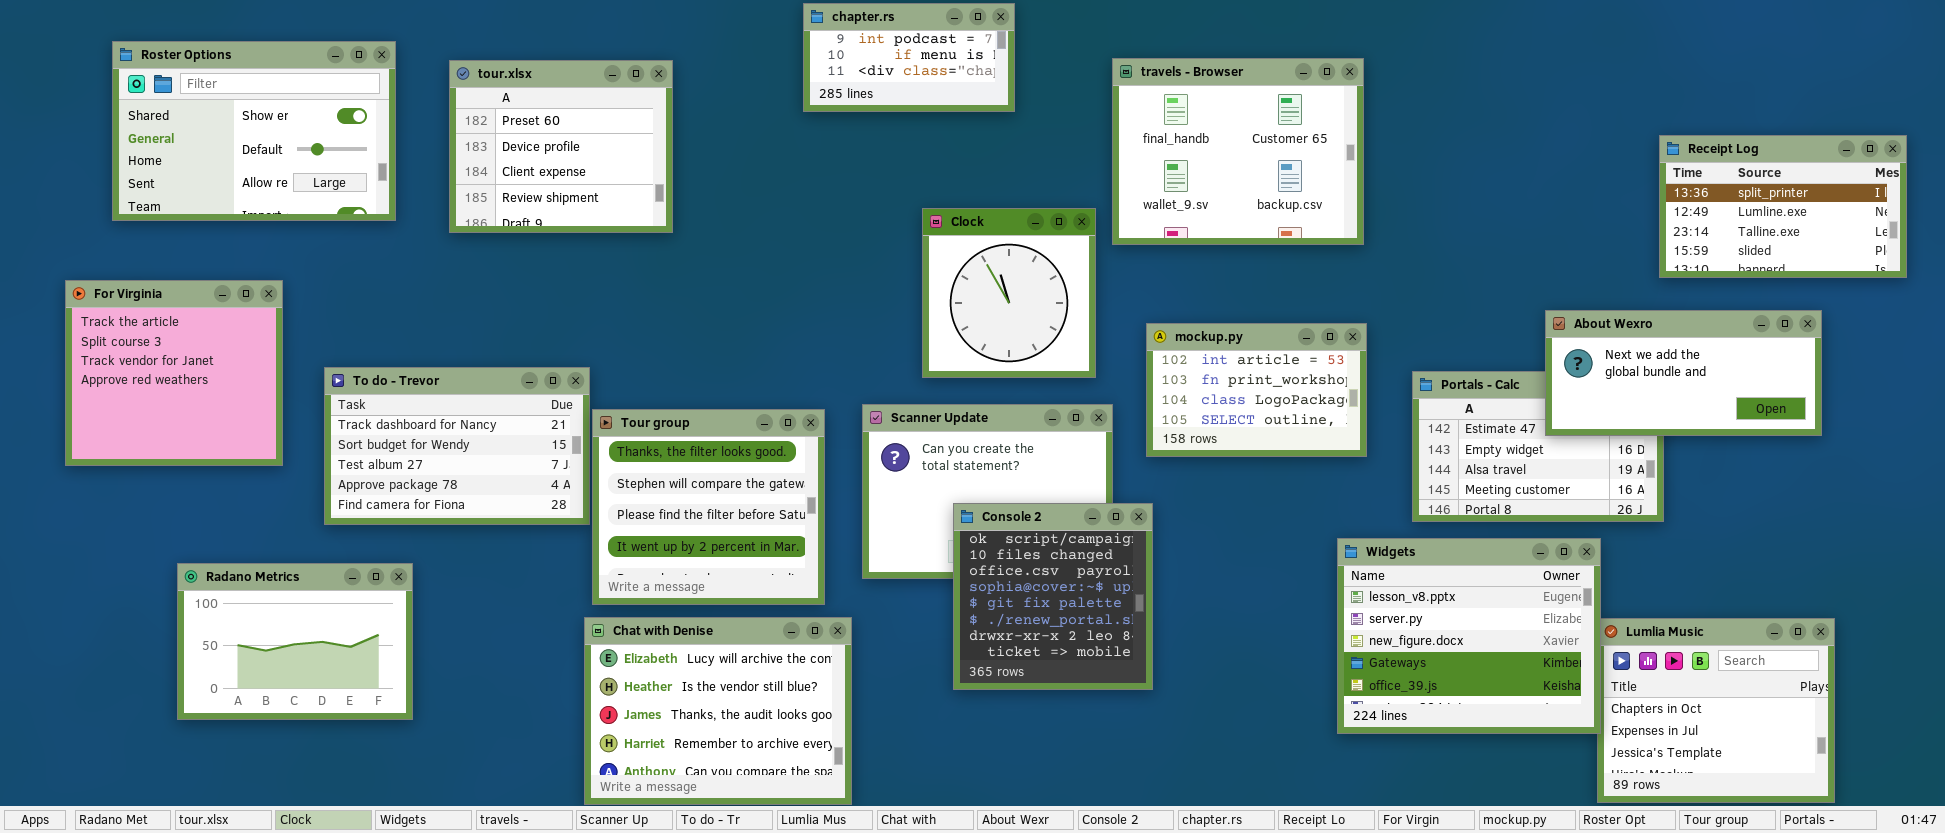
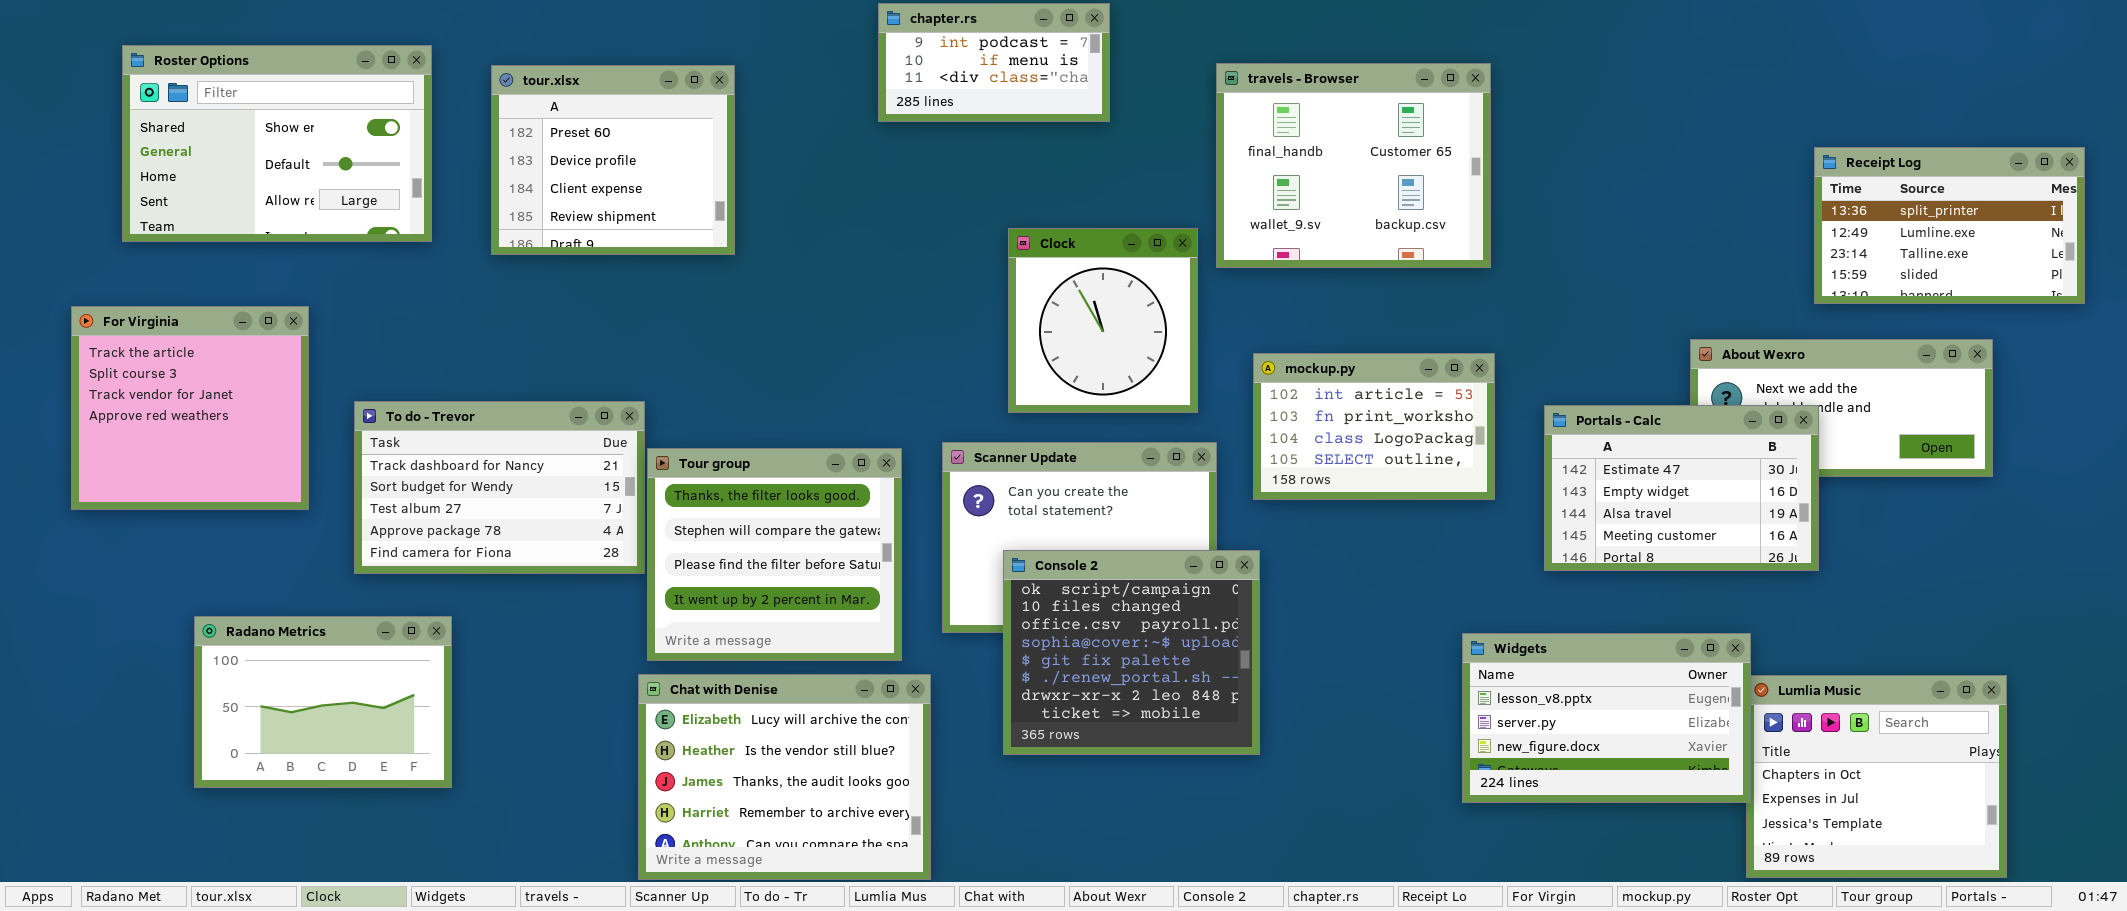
Portals - Calc: [1412,371,1664,522] -> [1544,405,1819,571], raised
Console 2: [953,503,1153,690] -> [1003,550,1260,755], resized
Widgets: [1337,538,1601,734] -> [1462,633,1751,803], resized

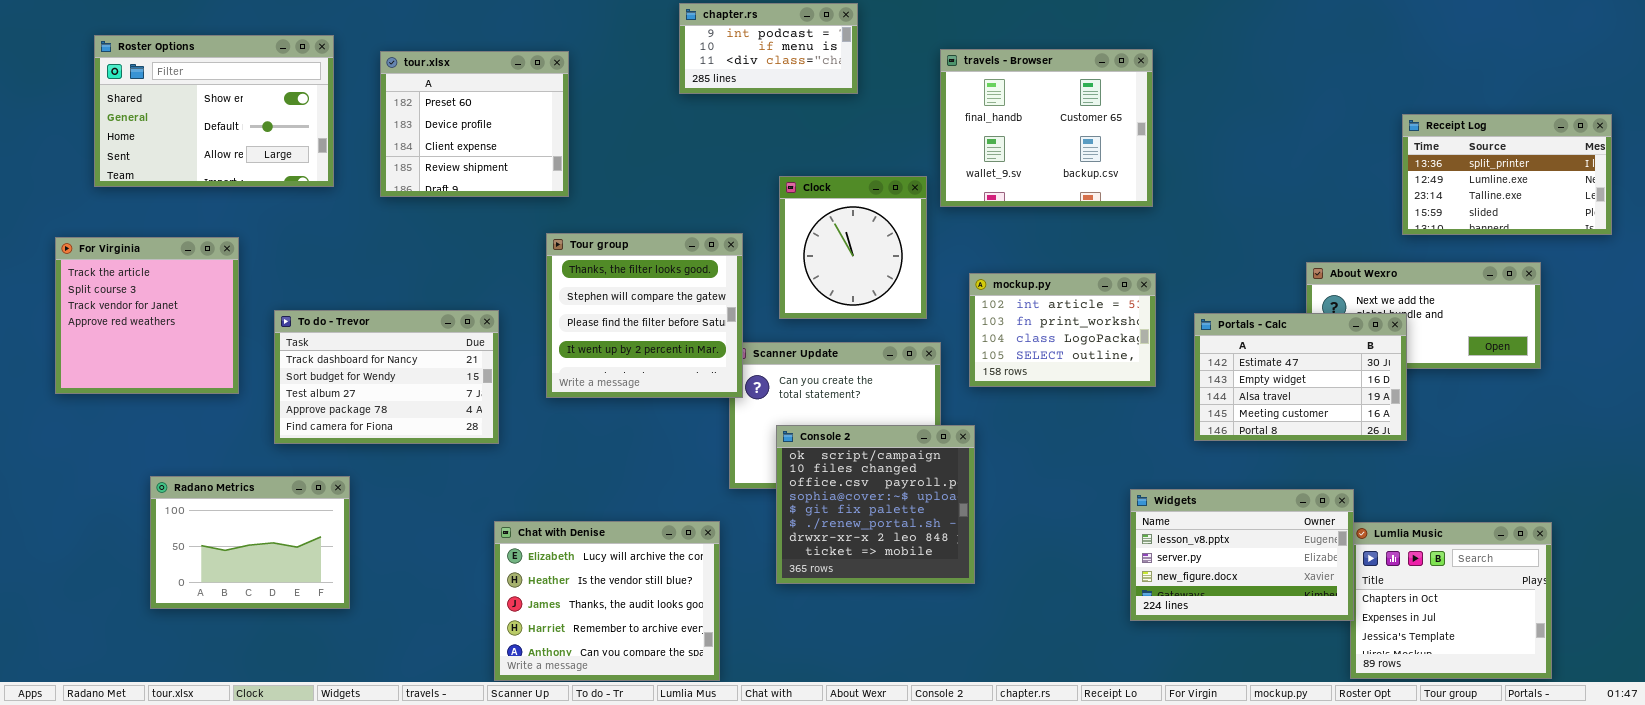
Tour group: [647,448,902,661] -> [546,233,743,398], moved

